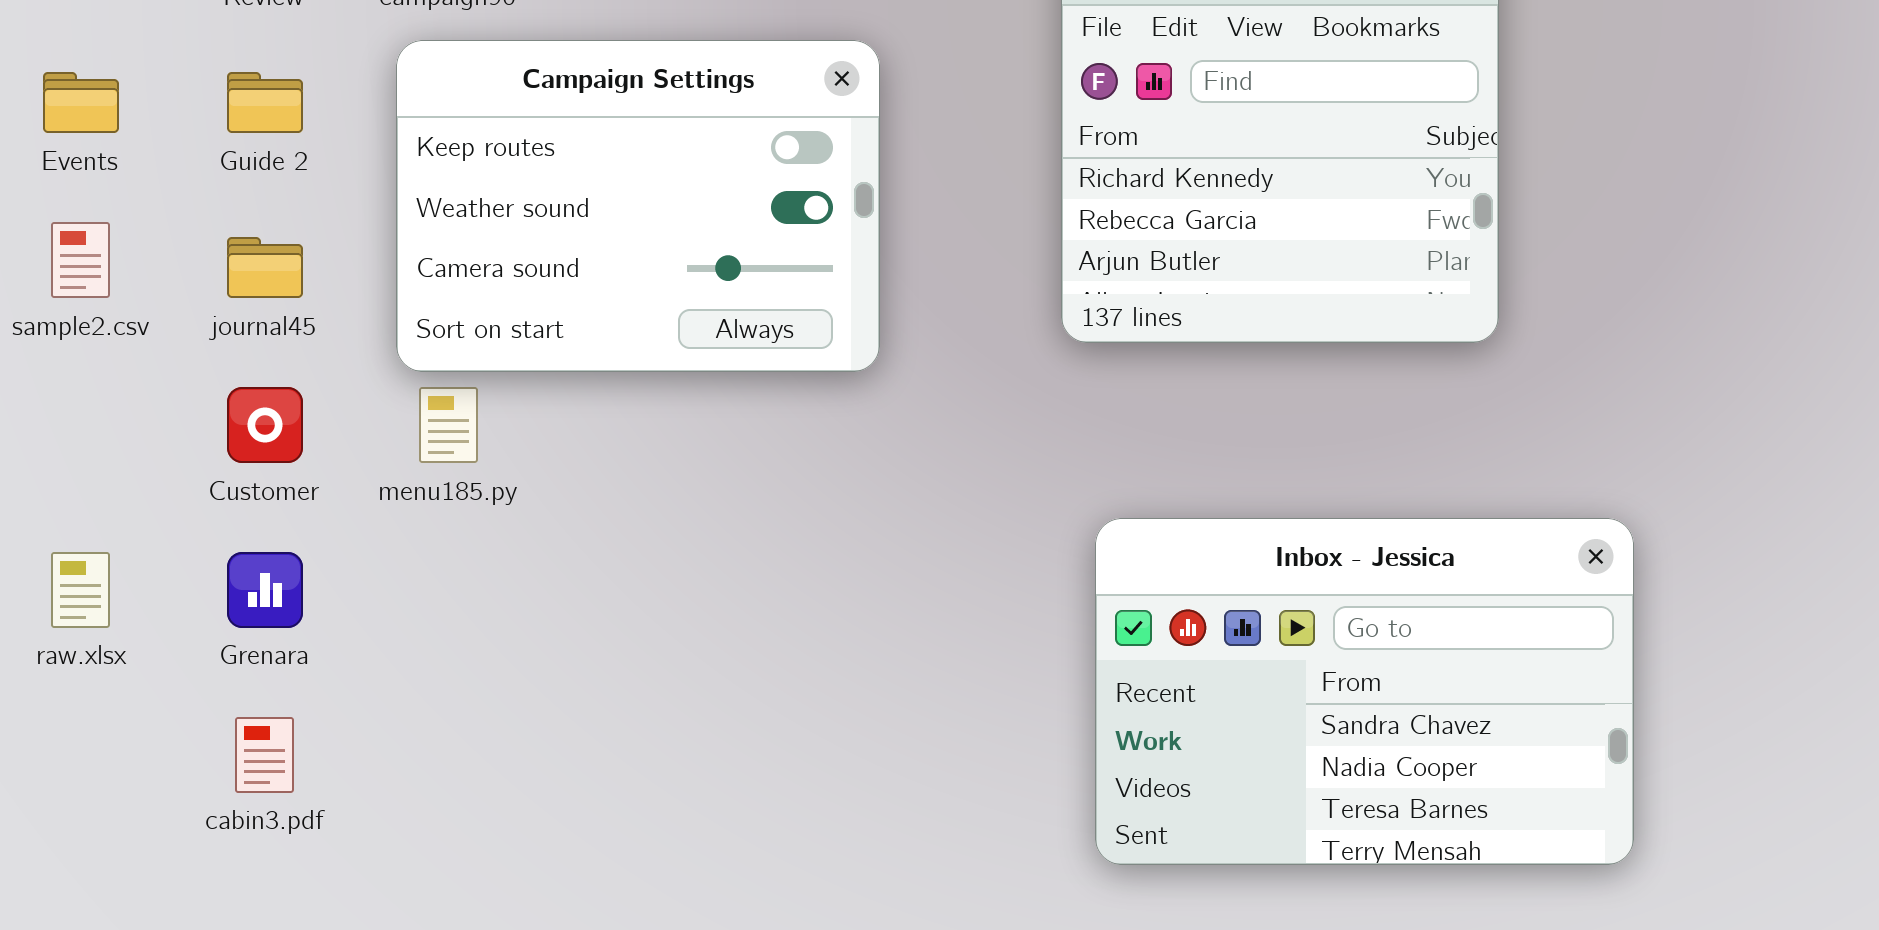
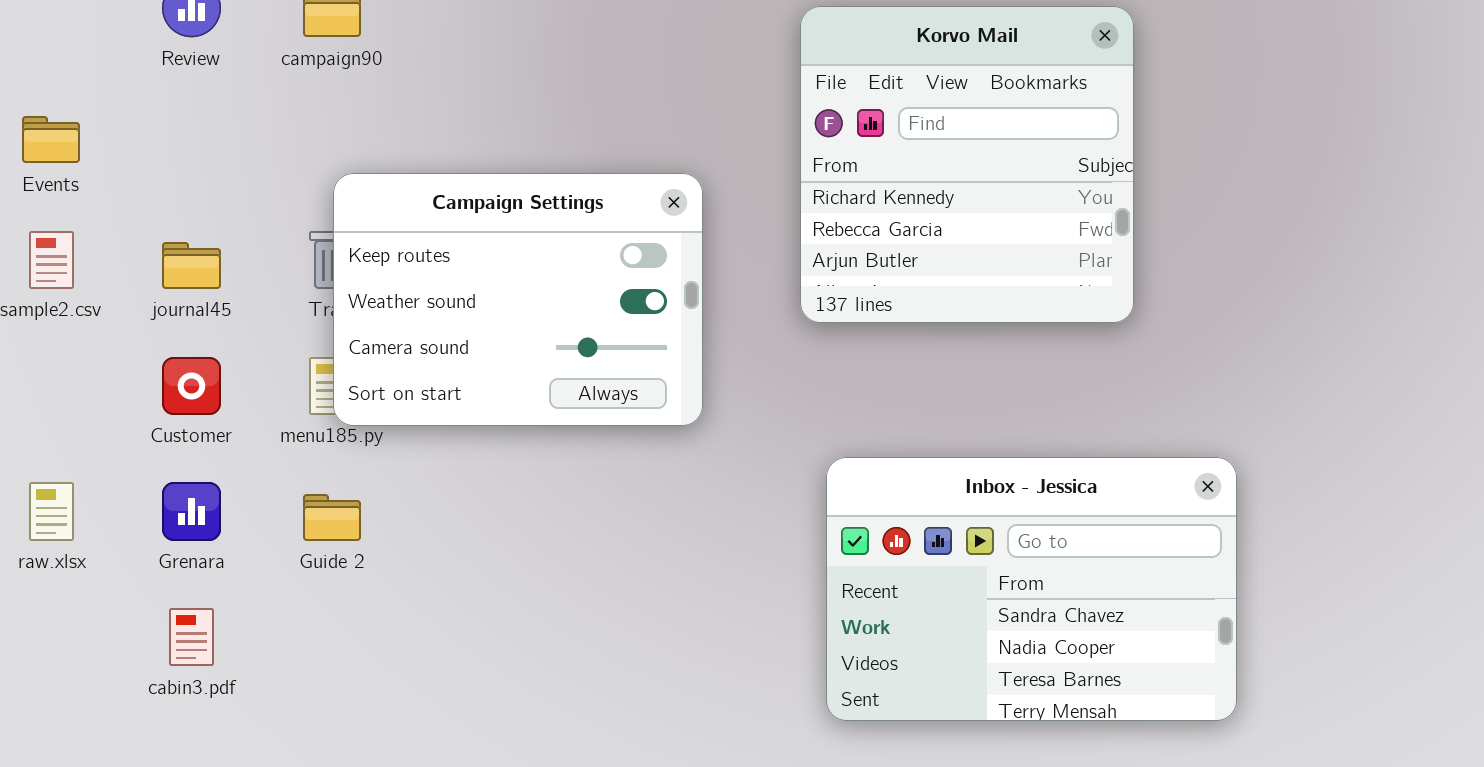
Campaign Settings: [396,40,880,372] -> [333,173,703,426], moved
Guide 2: [227,72,303,133] -> [303,494,361,541], moved

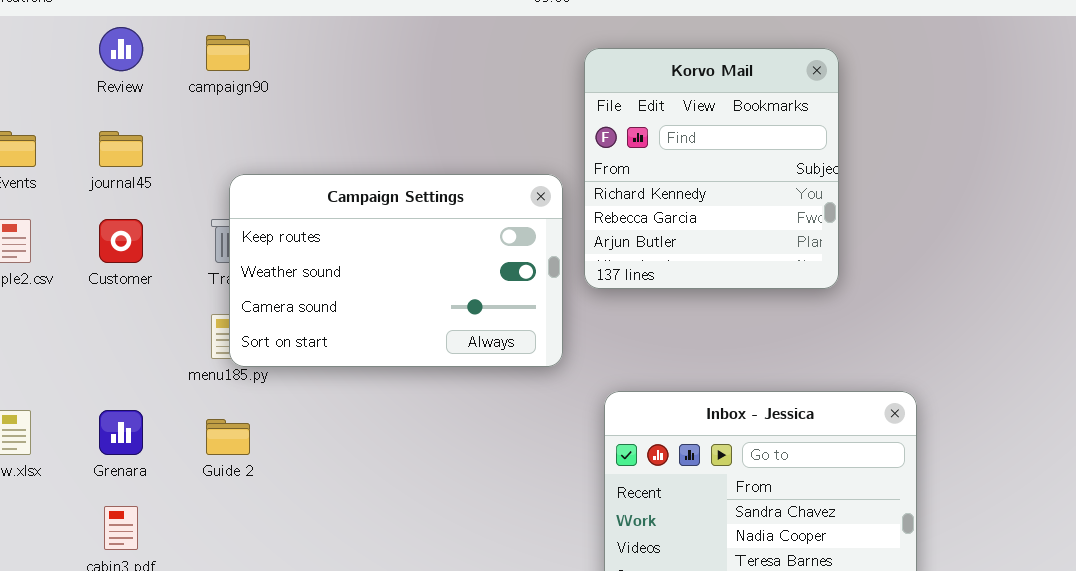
Campaign Settings: [333,173,703,426] -> [229,174,563,367], resized
journal45: [162,242,221,289] -> [99,131,143,167], moved
Customer: [162,357,221,415] -> [99,219,143,263], moved

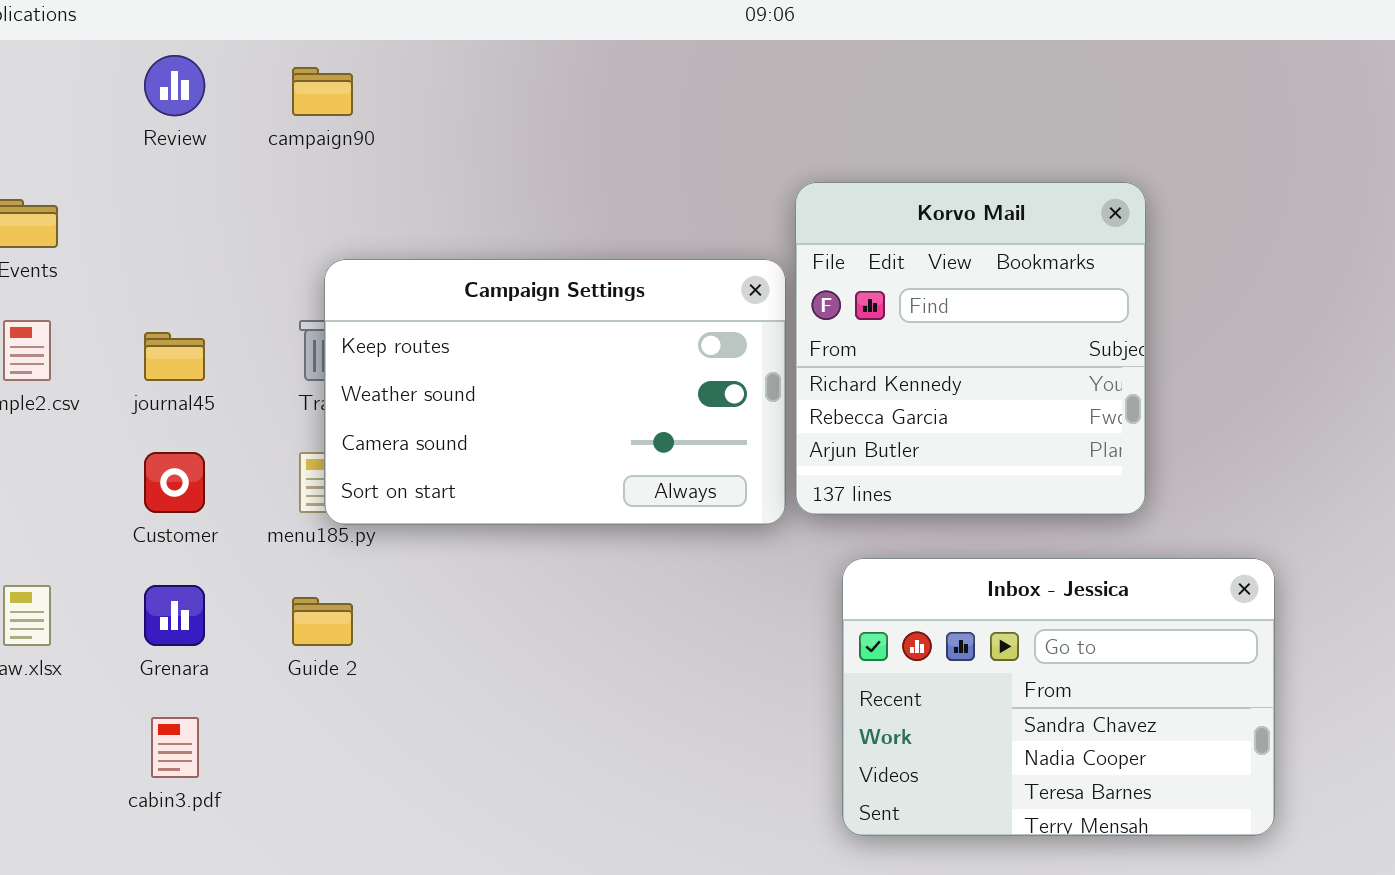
Korvo Mail: [584,48,839,289] -> [795,182,1146,515], moved
journal45: [99,131,143,167] -> [144,332,205,381], moved
Customer: [99,219,143,263] -> [144,452,205,513], moved

